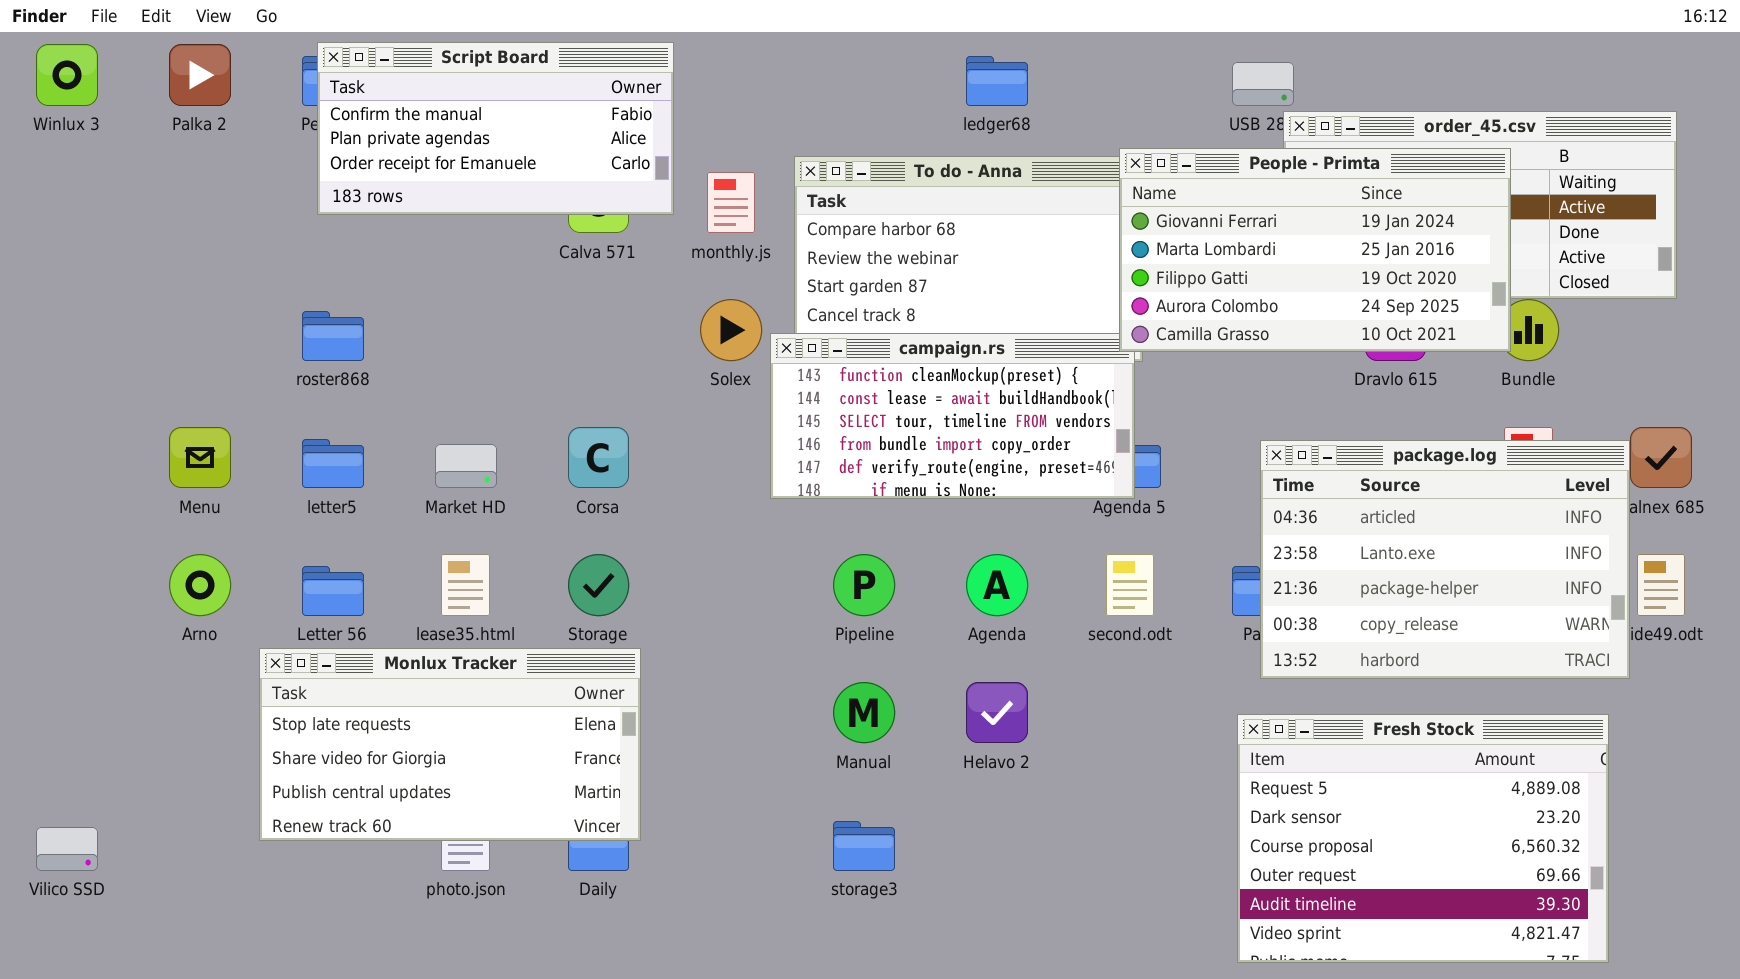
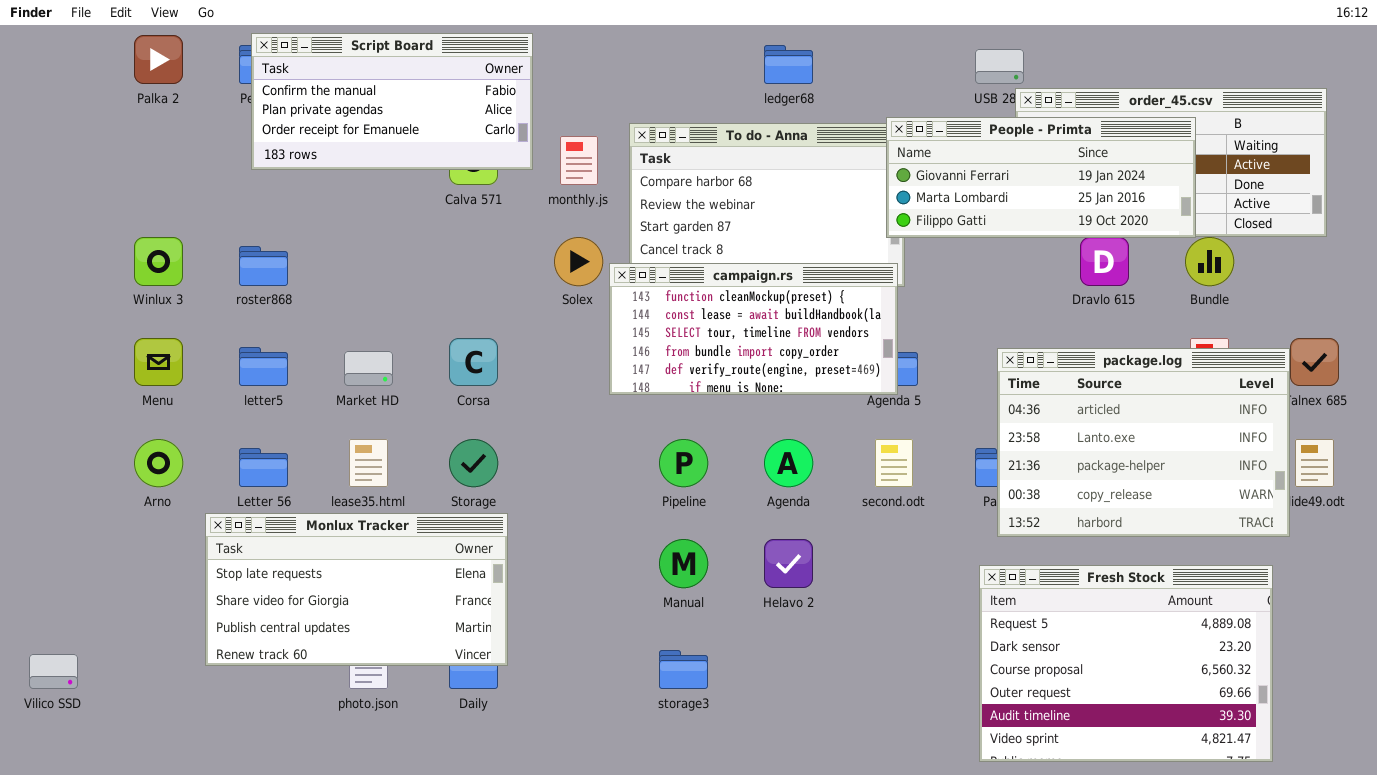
Winlux 3: [36,44,98,106] -> [134,237,183,286], moved
People - Primta: [1119,148,1511,352] -> [886,117,1196,238], resized

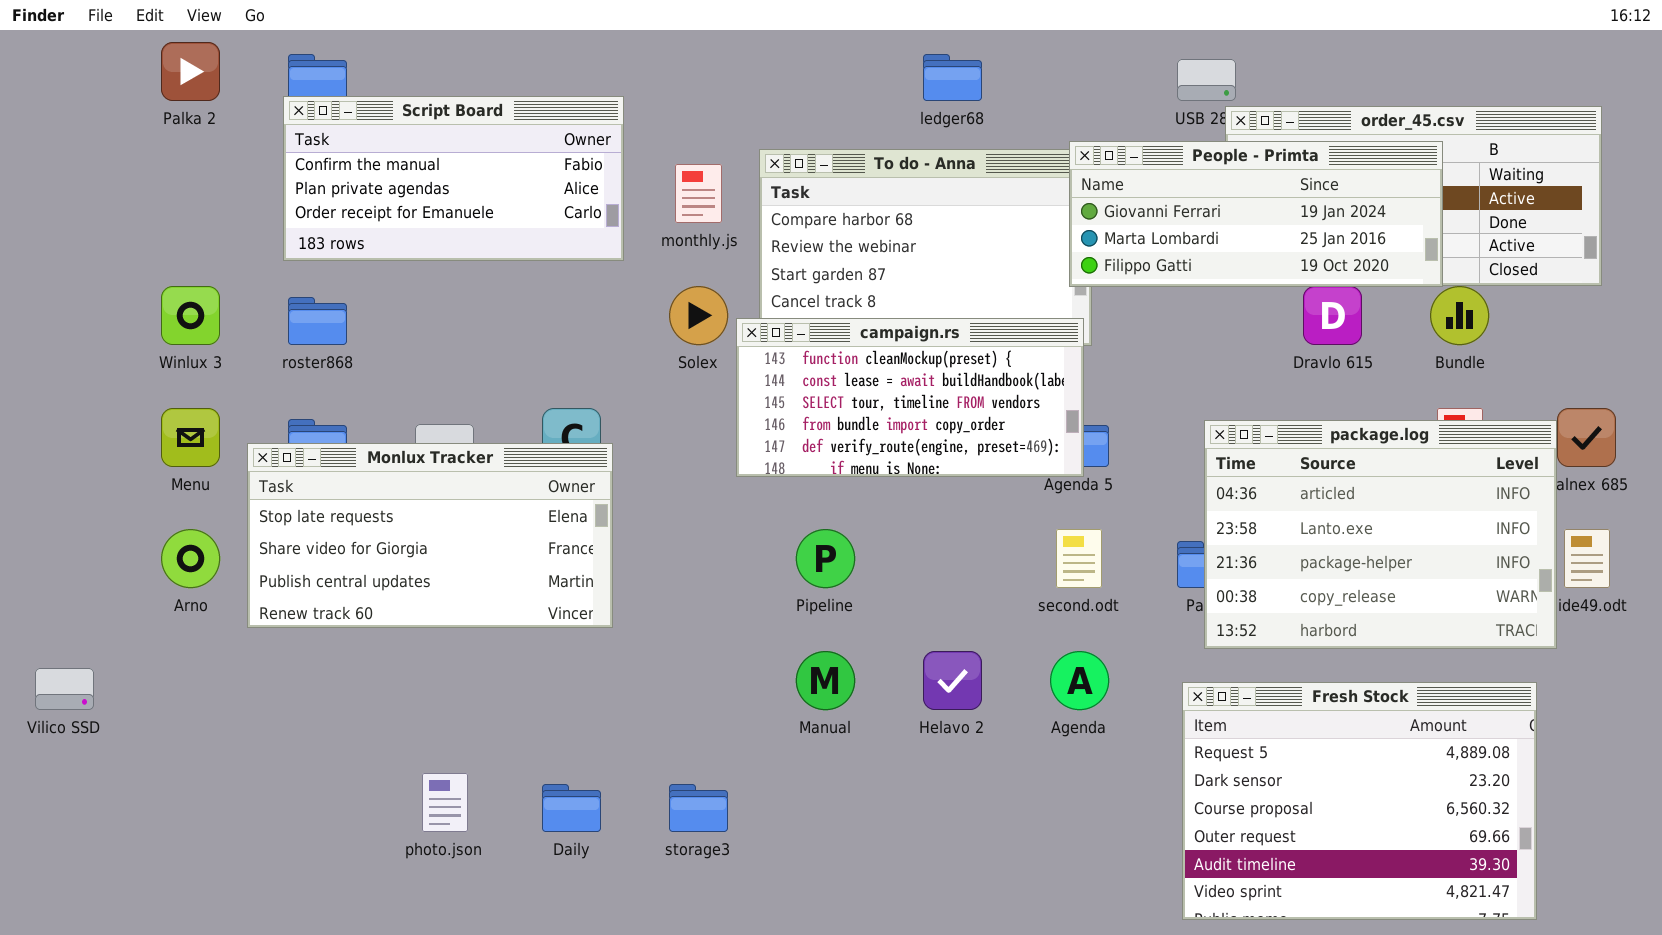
Script Board: [251,33,533,170] -> [283,96,624,261], moved
Agenda: [764,439,813,487] -> [1050,651,1109,710], moved
Monlux Tracker: [205,513,508,666] -> [247,443,613,628], moved
storage3: [659,650,708,689] -> [669,784,728,832], moved
Vilico SSD: [29,654,78,689] -> [35,668,94,710], moved

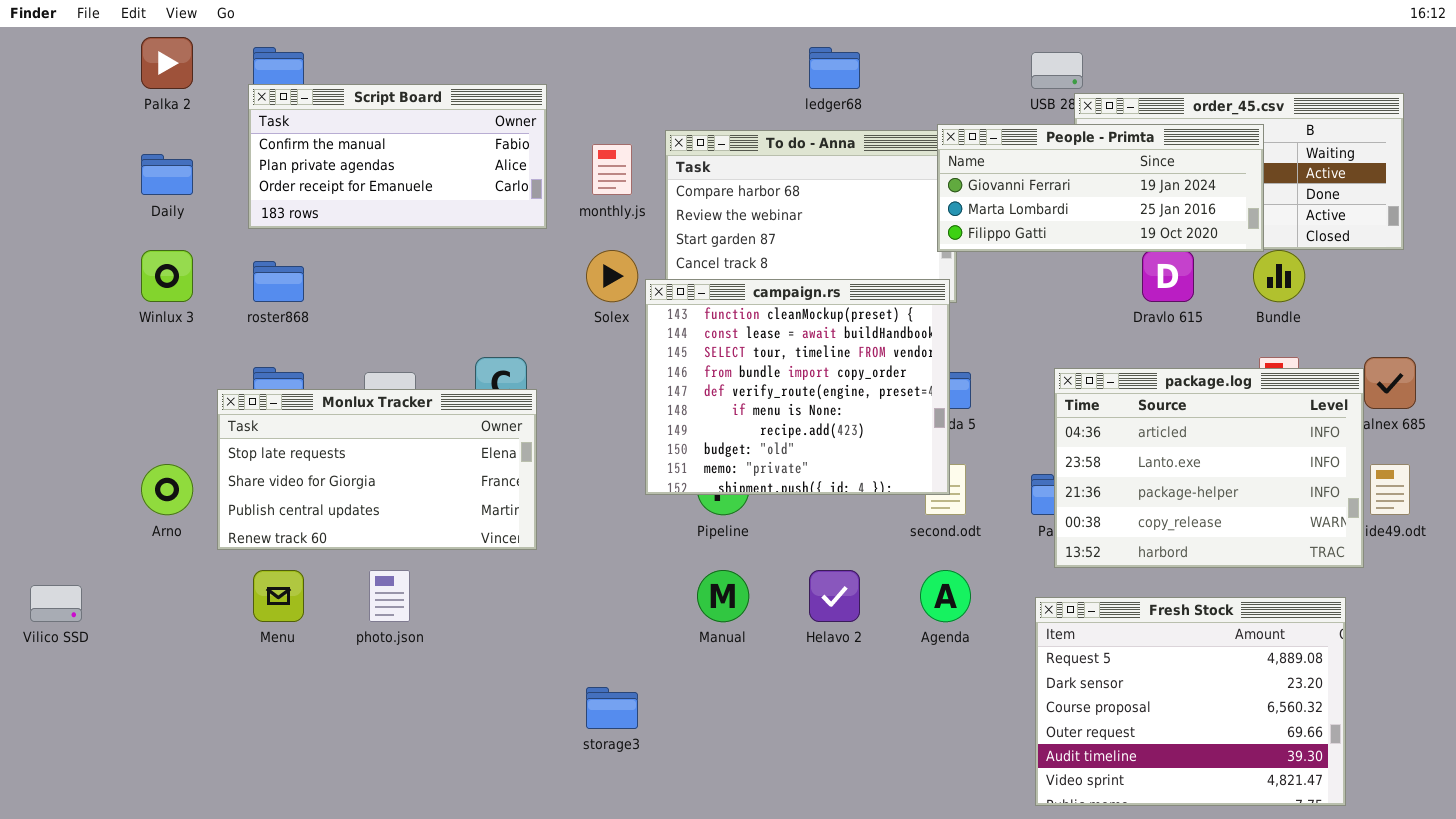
campaign.rs: [736,318,1084,477] -> [645,279,950,495], resized
Menu: [161,408,220,467] -> [253,570,304,622], moved
photo.json: [422,773,468,832] -> [369,570,410,622], moved
Daily: [542,784,601,832] -> [141,154,193,195], moved

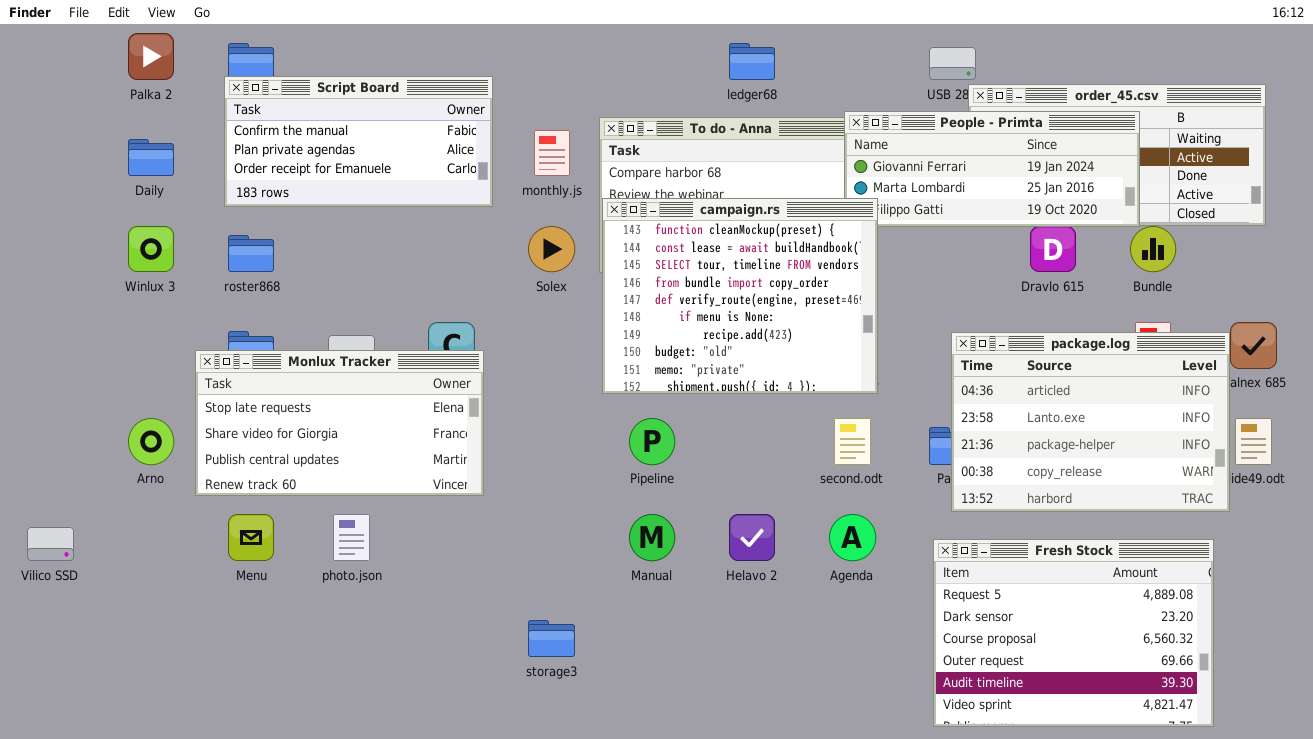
campaign.rs: [645,279,950,495] -> [602,198,878,394], moved

